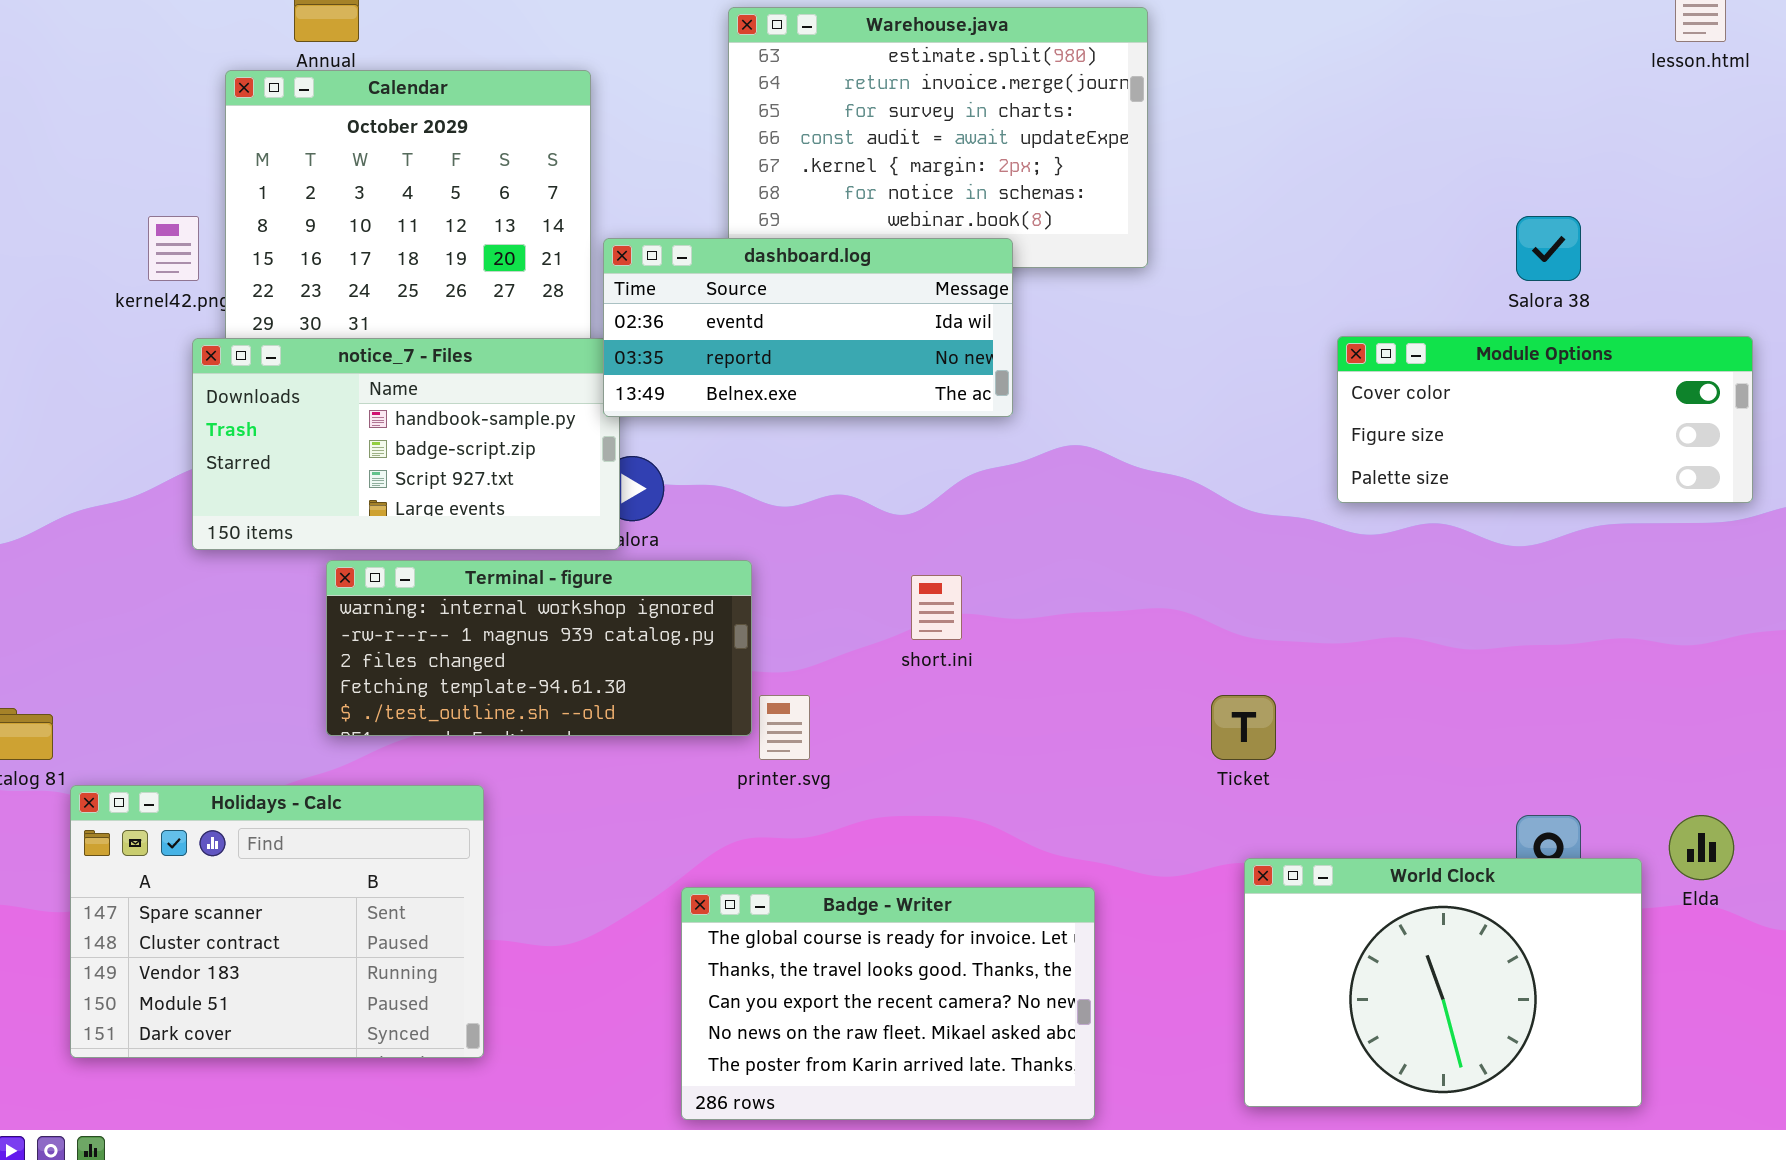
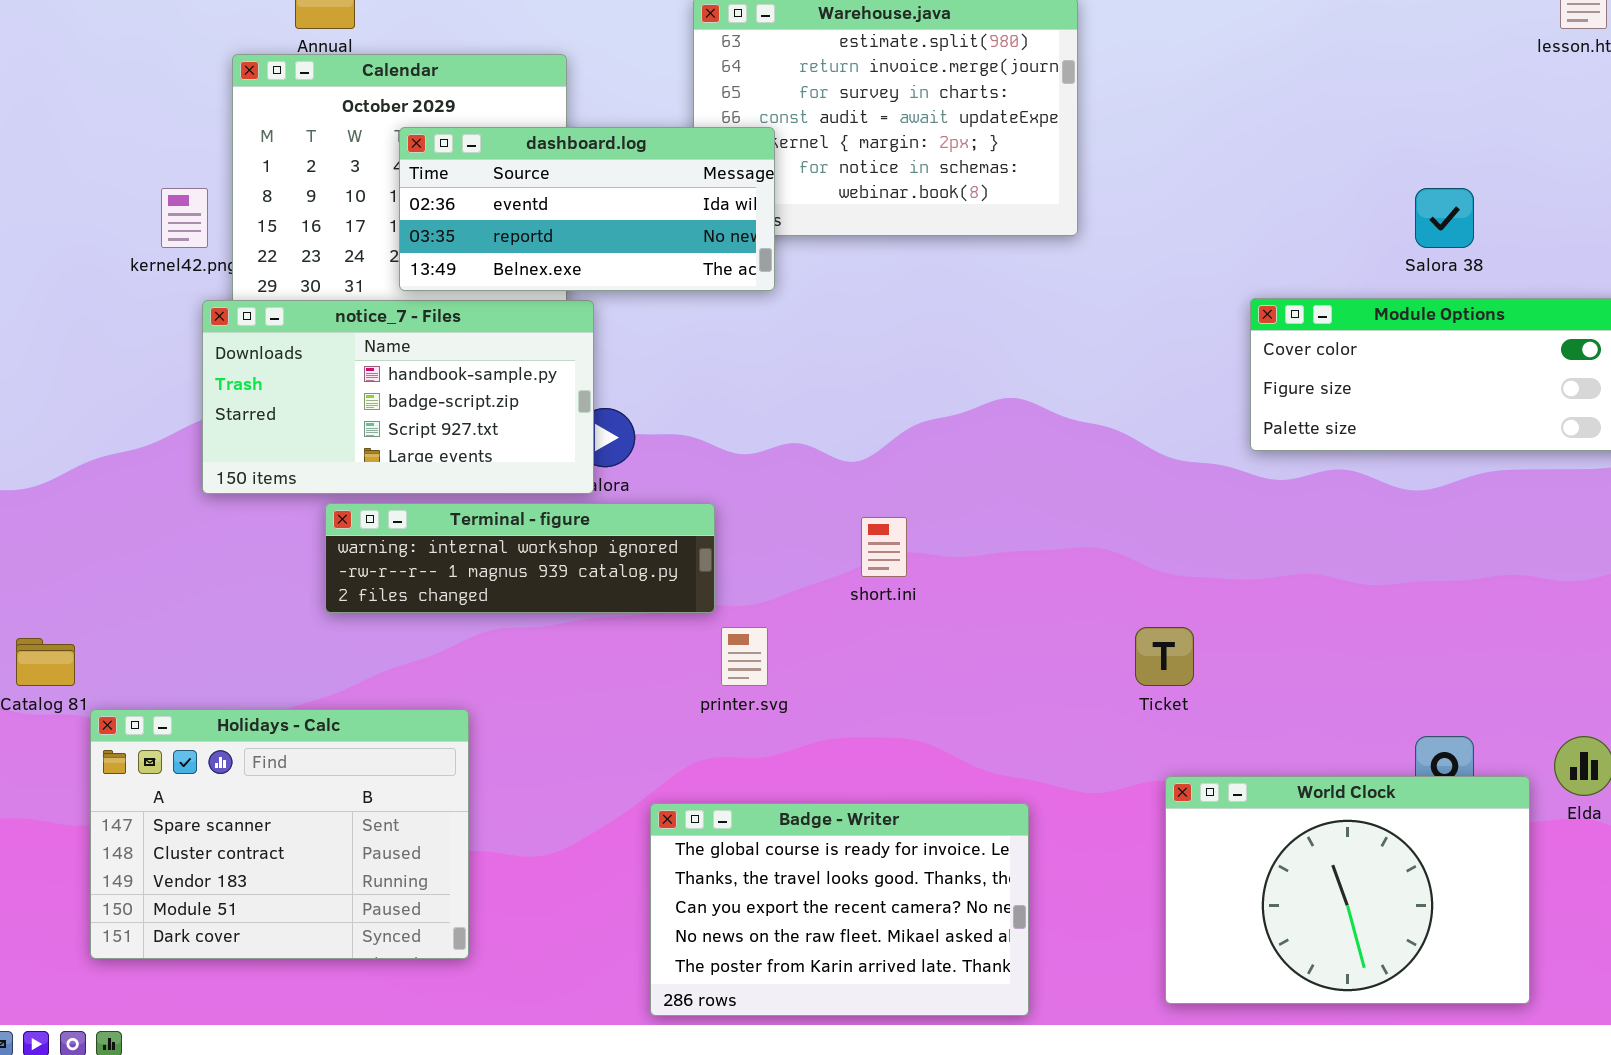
dashboard.log: [603,238,1013,417] -> [399,127,775,291], moved
Terminal - figure: [326,560,752,736] -> [325,503,715,613], resized

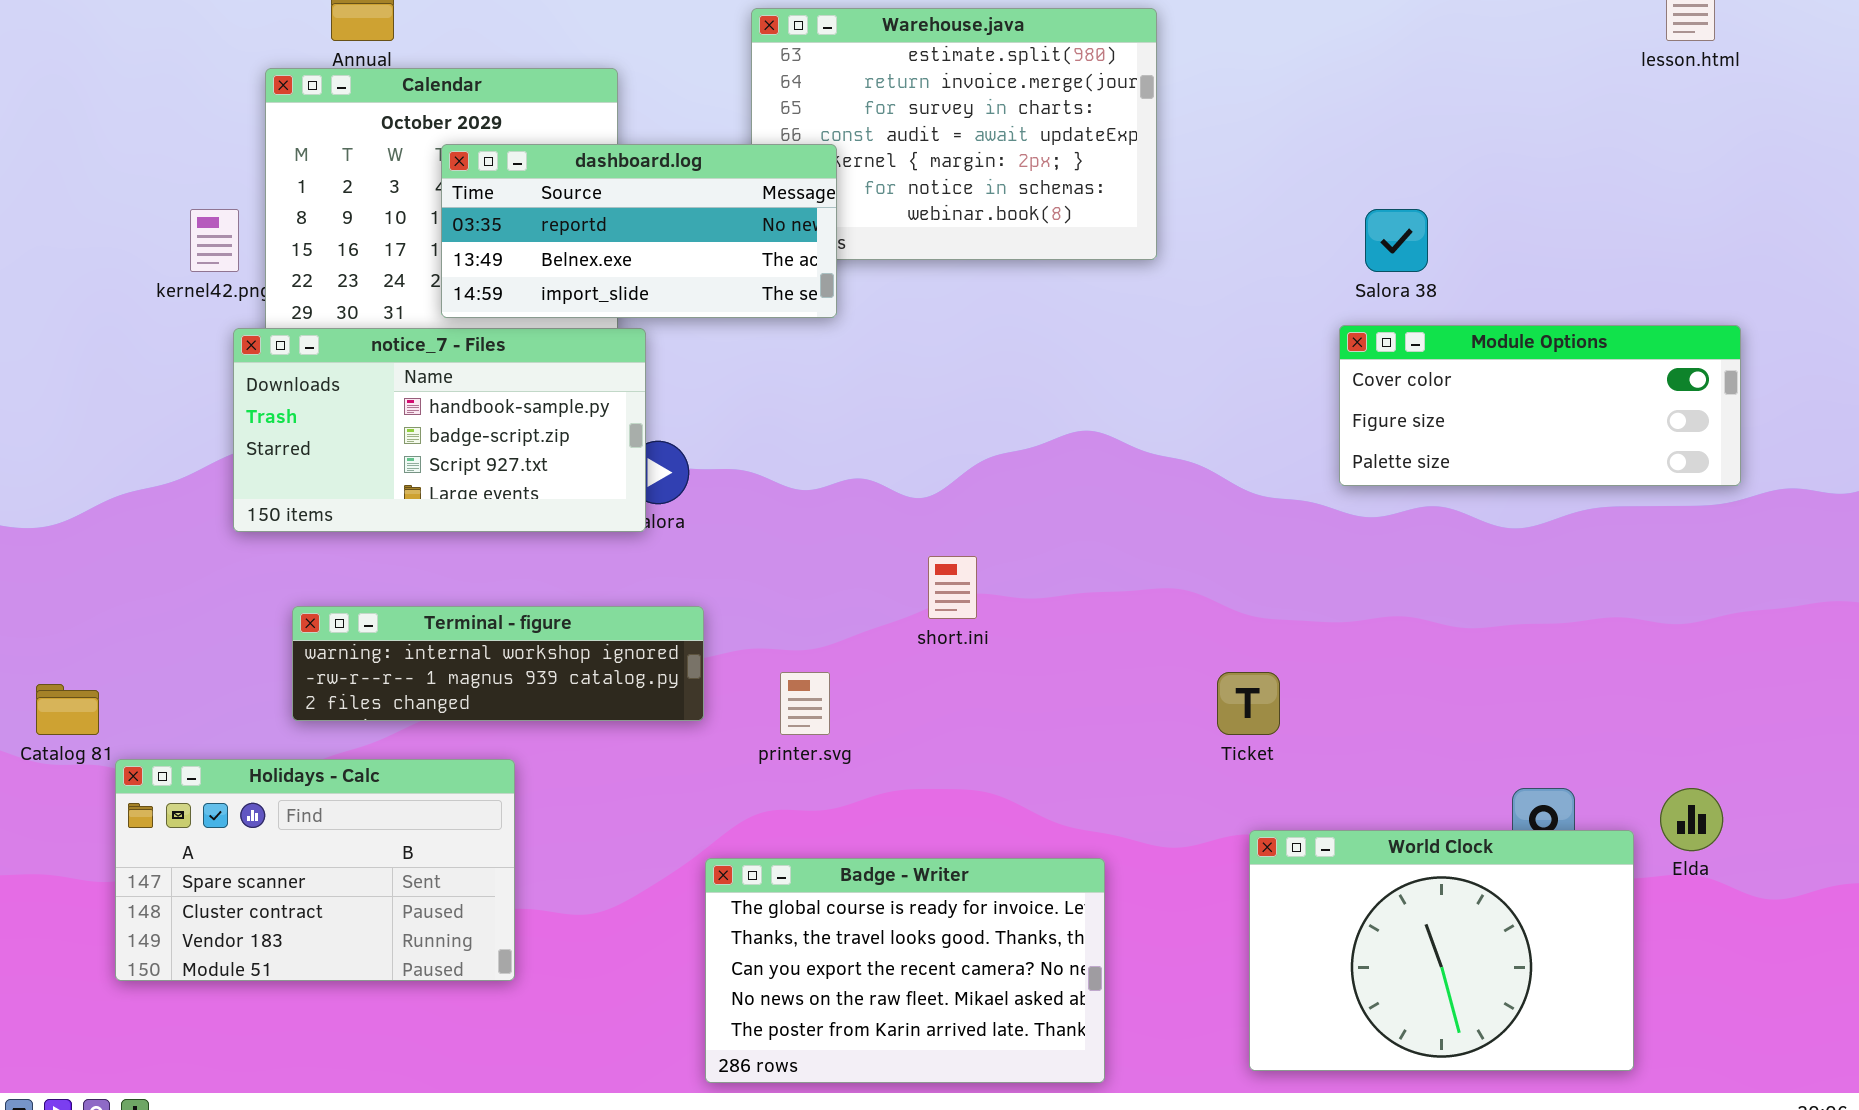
dashboard.log: [399,127,775,291] -> [441,144,837,318], scrolled down 1 row
Salora 38: [1415,188,1474,248] -> [1365,209,1428,272], moved
Terminal - figure: [325,503,715,613] -> [292,606,704,721], moved
Holidays - Calc: [90,709,469,959] -> [115,759,515,981], resized

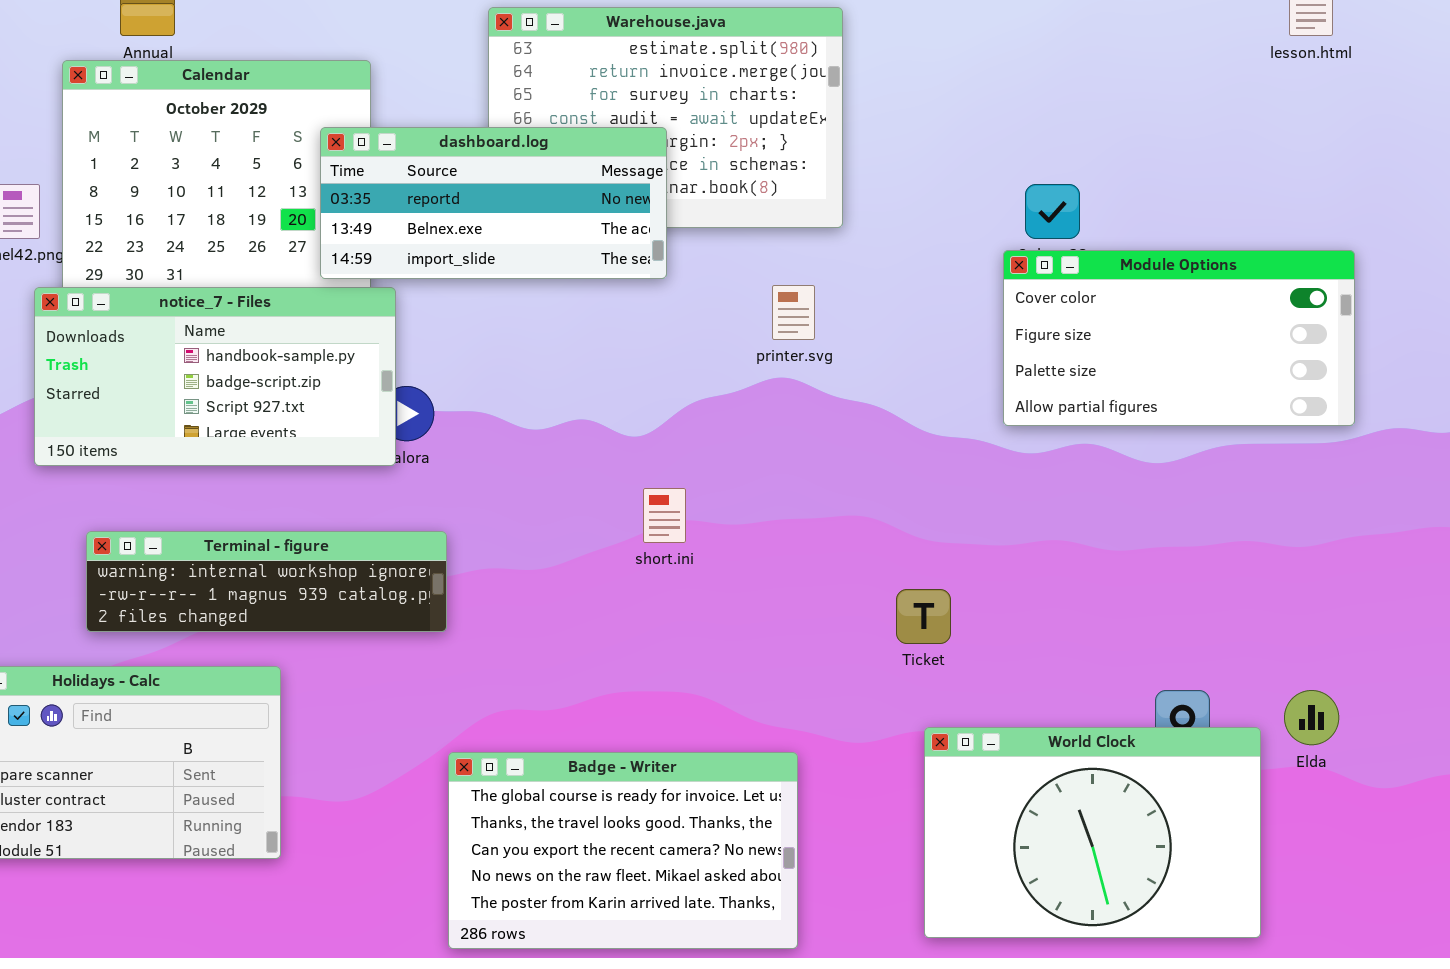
dashboard.log: [441,144,837,318] -> [320,127,667,279], moved
Module Options: [1339,325,1741,486] -> [1003,250,1355,426], resized
printer.svg: [780,672,830,735] -> [772,285,815,340], moved

